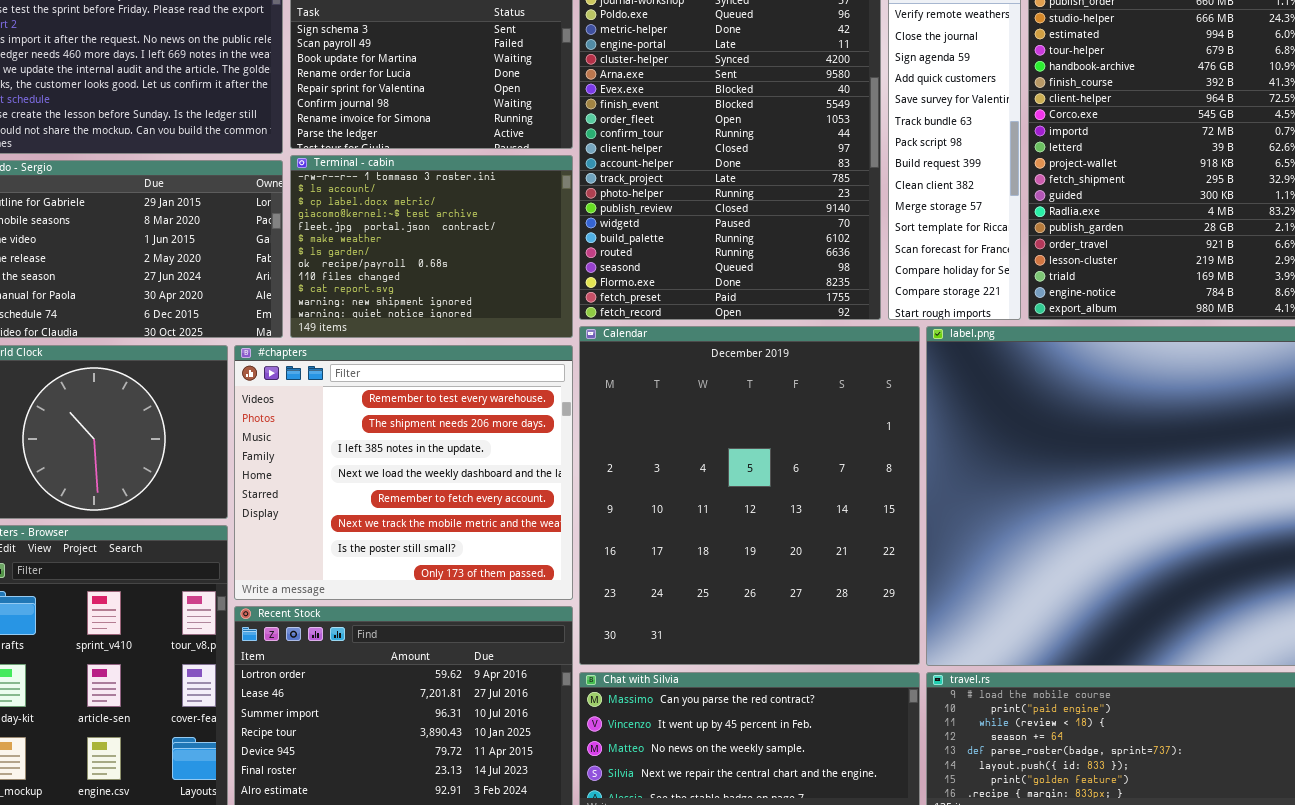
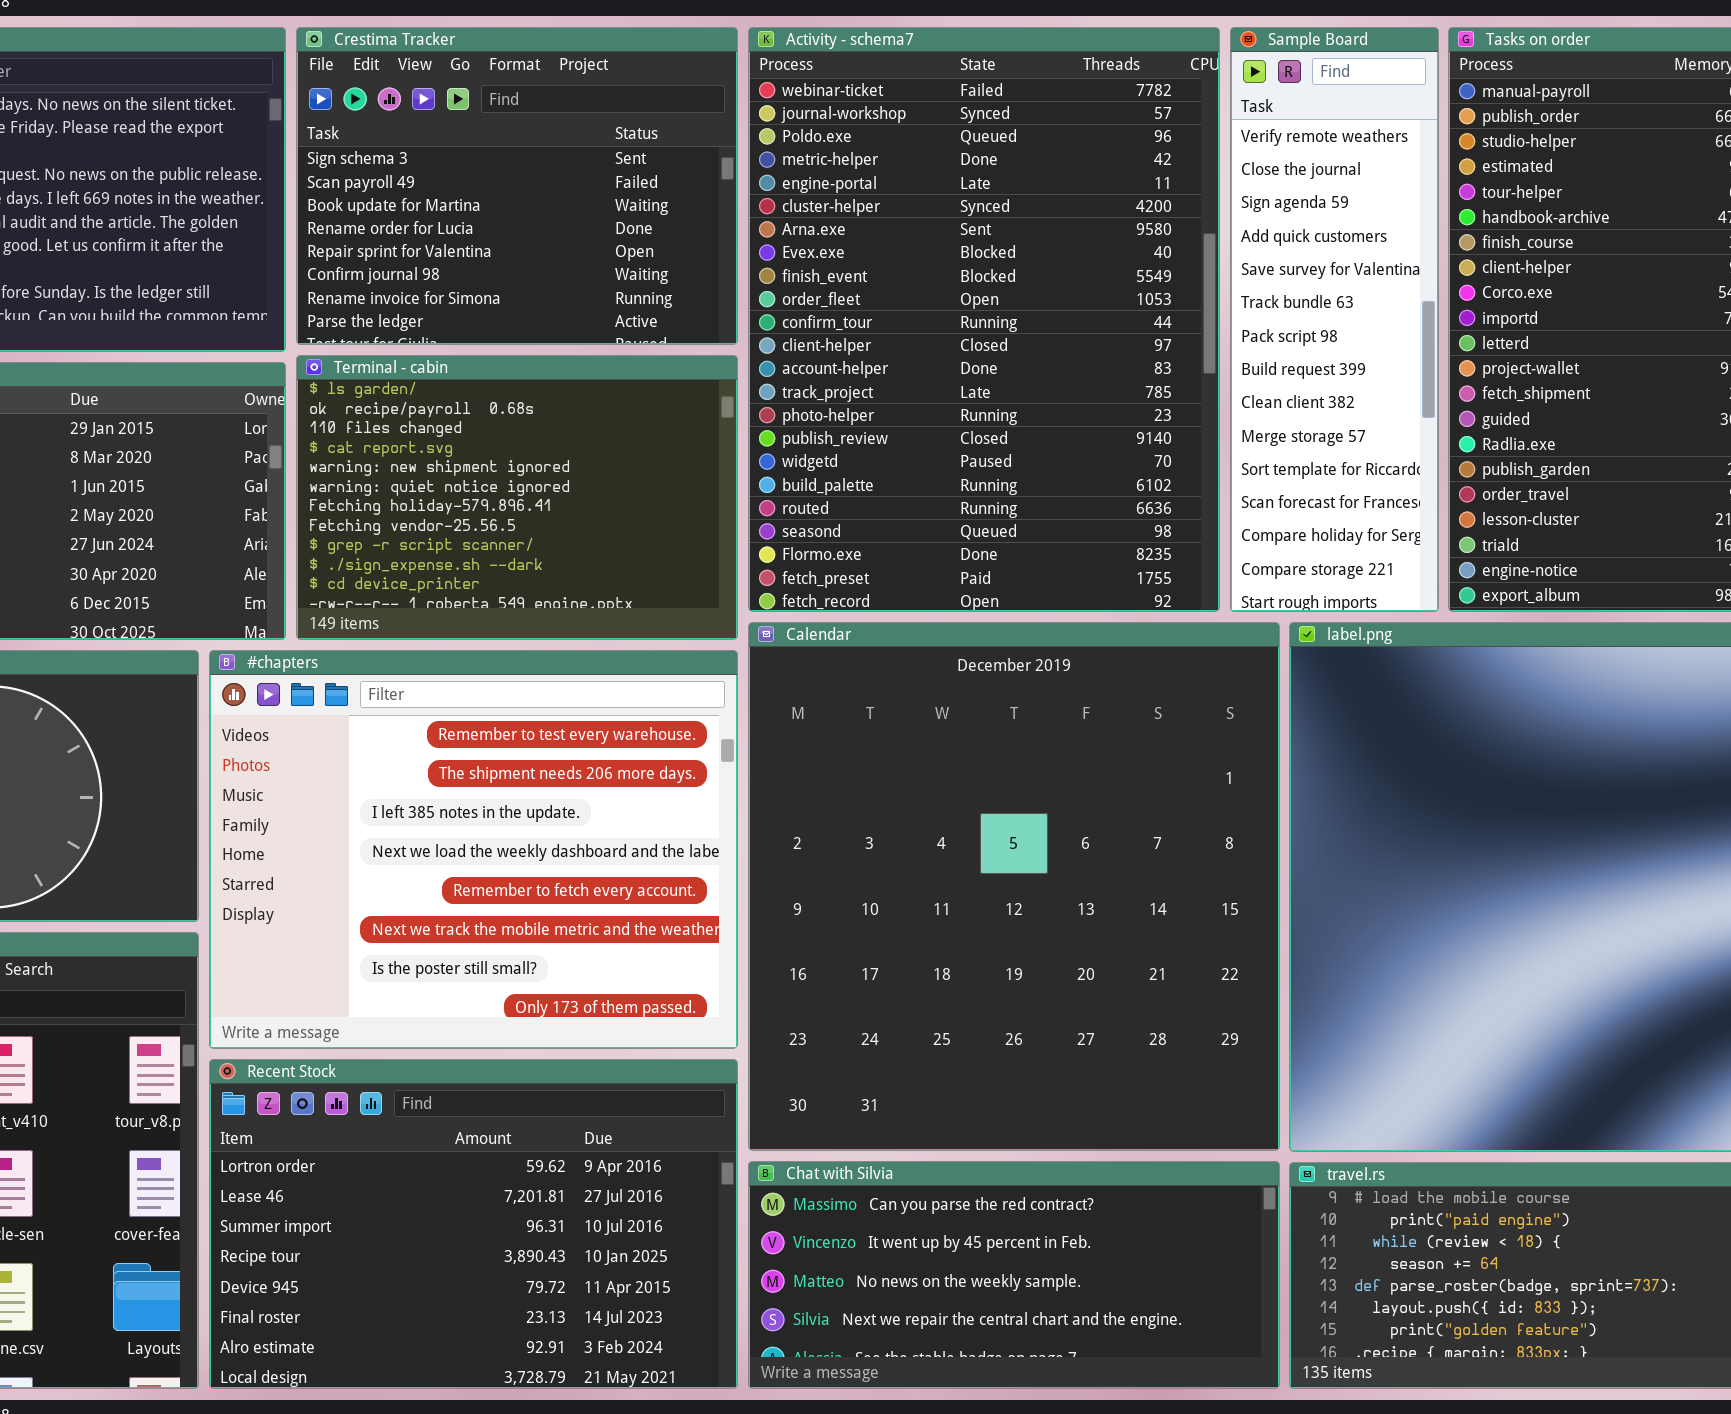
Terminal - cabin: [290,155,573,338] -> [296,355,738,640], scrolled down 6 rows

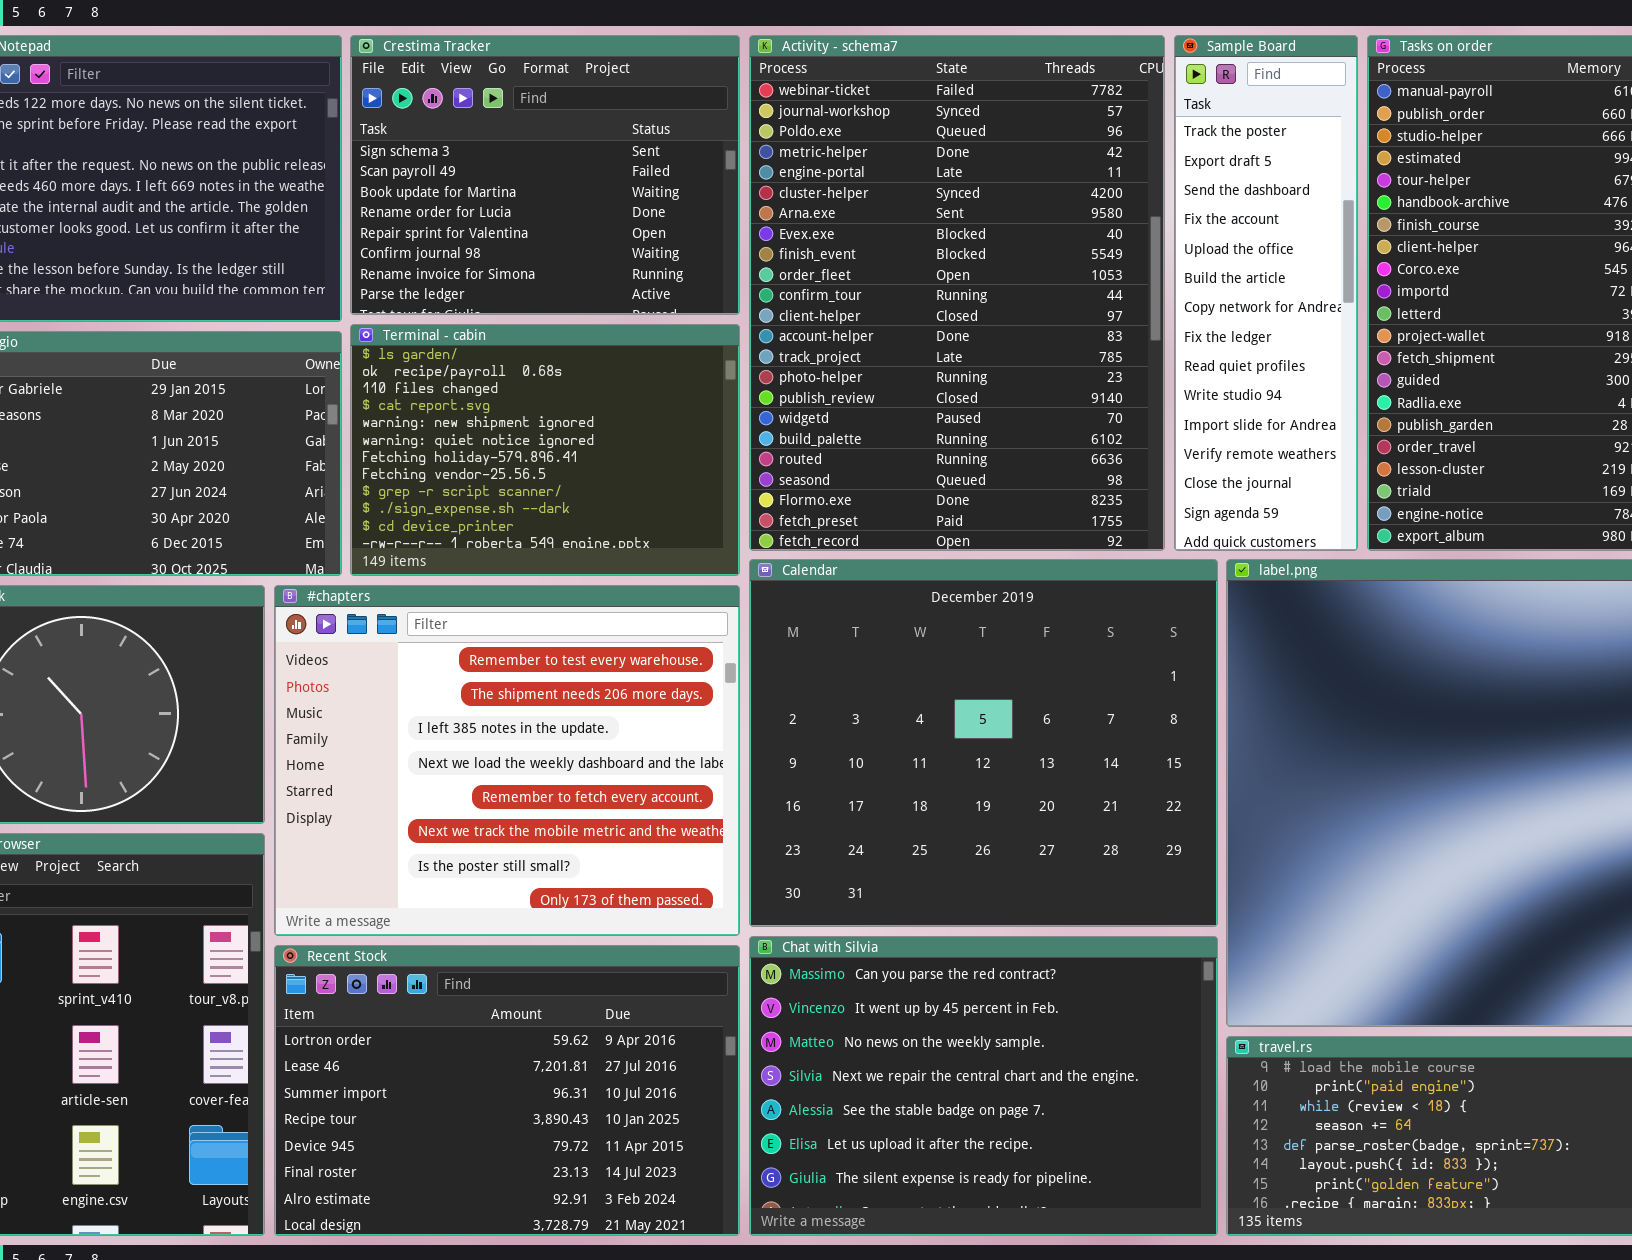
Sample Board: [1230,27,1439,612] -> [1174,35,1358,551], scrolled up 11 rows
Calendar: [748,622,1280,1151] -> [749,559,1218,927], resized
Chat with Silvia: [748,1161,1280,1389] -> [749,936,1218,1236], resized

